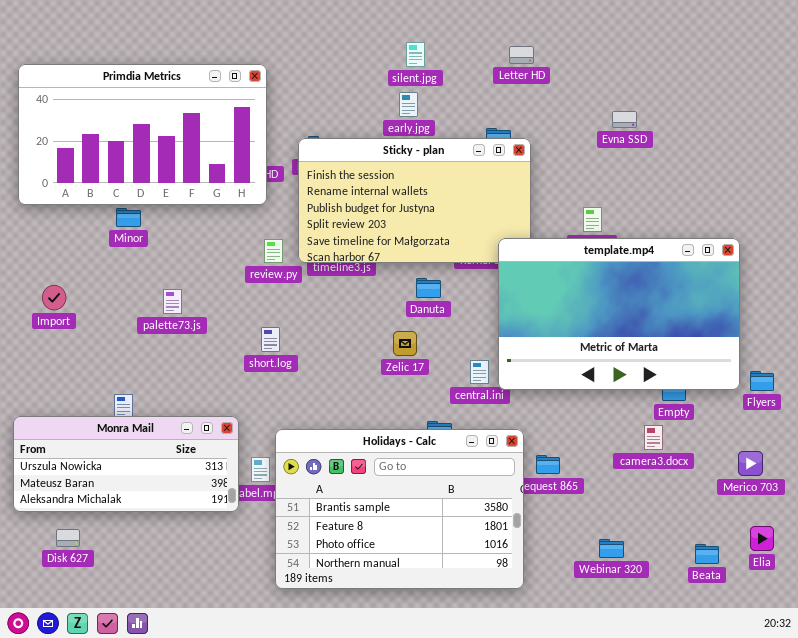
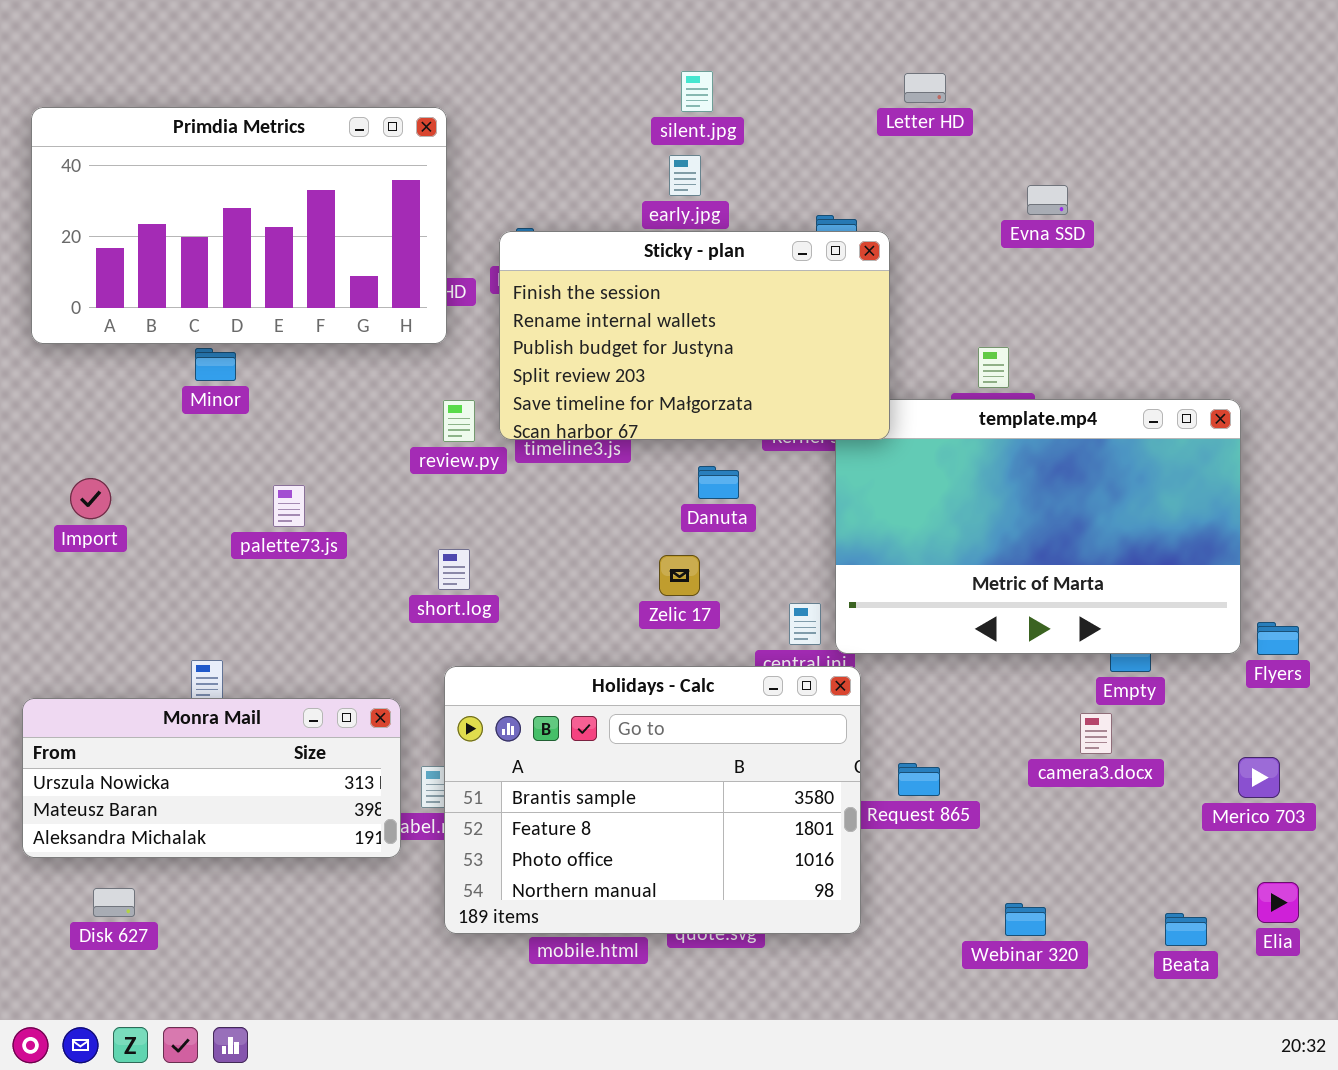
Letter HD: [509,46,534,64] -> [904,73,946,103], moved
Sticky - plan: [298,138,531,263] -> [499,231,890,440], raised
Holidays - Calc: [275,429,524,589] -> [444,666,861,934], moved

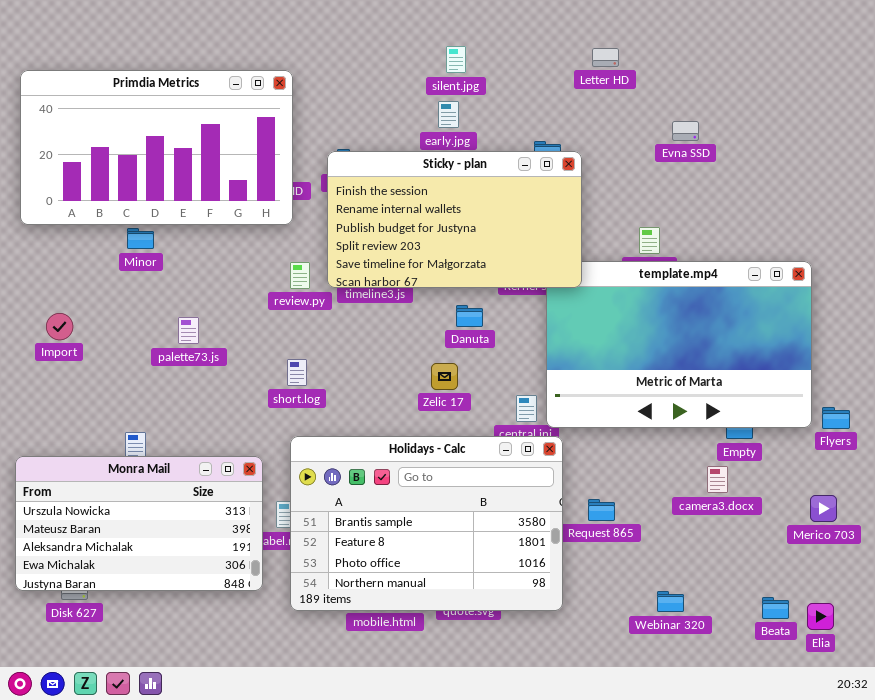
Monra Mail: [22,698,401,858] -> [15,456,263,591], resized
Elia: [1257,882,1299,923] -> [807,603,834,630], moved

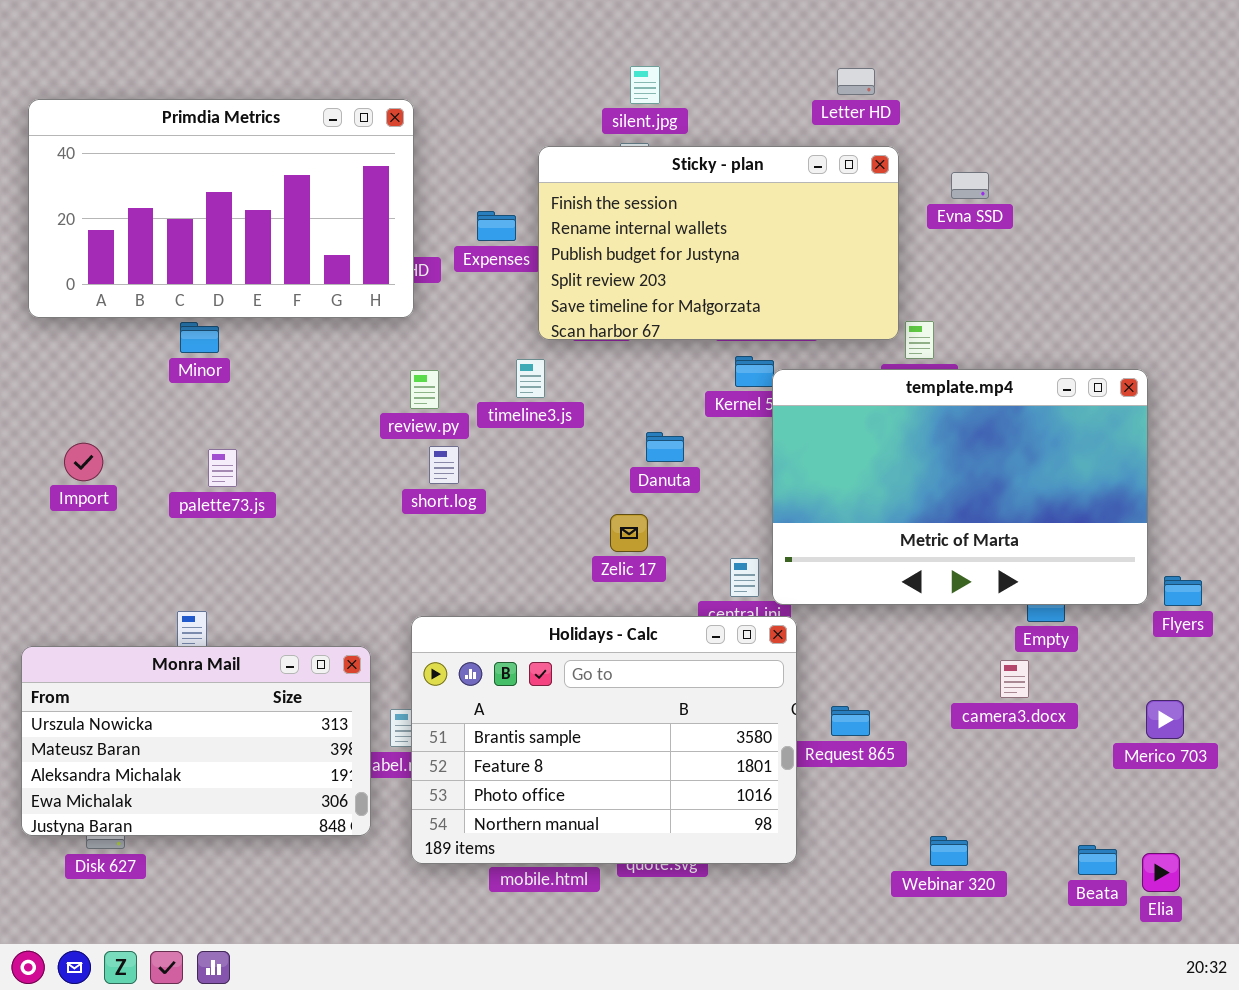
Sticky - plan: [327,151,582,288] -> [538,146,899,340], moved
palette73.js: [178,317,199,344] -> [208,449,237,487], moved
short.log: [287,359,307,386] -> [429,446,459,484], moved

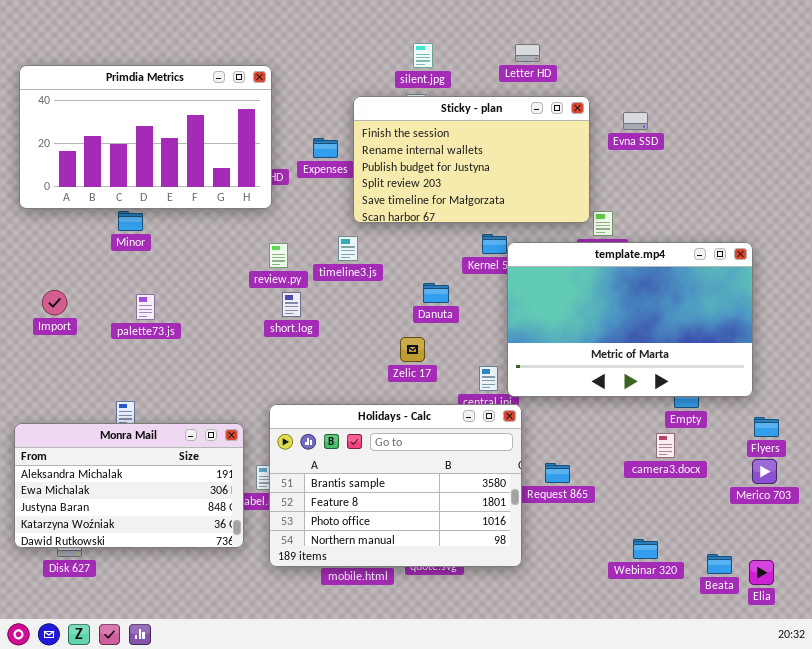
Letter HD: [837,68,875,95] -> [515,44,540,62], moved
Flyers: [1164,576,1202,606] -> [754,417,779,437], moved
Monra Mail: [21,646,371,836] -> [14,423,244,548], scrolled down 2 rows
Webinar 320: [930,836,968,866] -> [633,539,658,559], moved

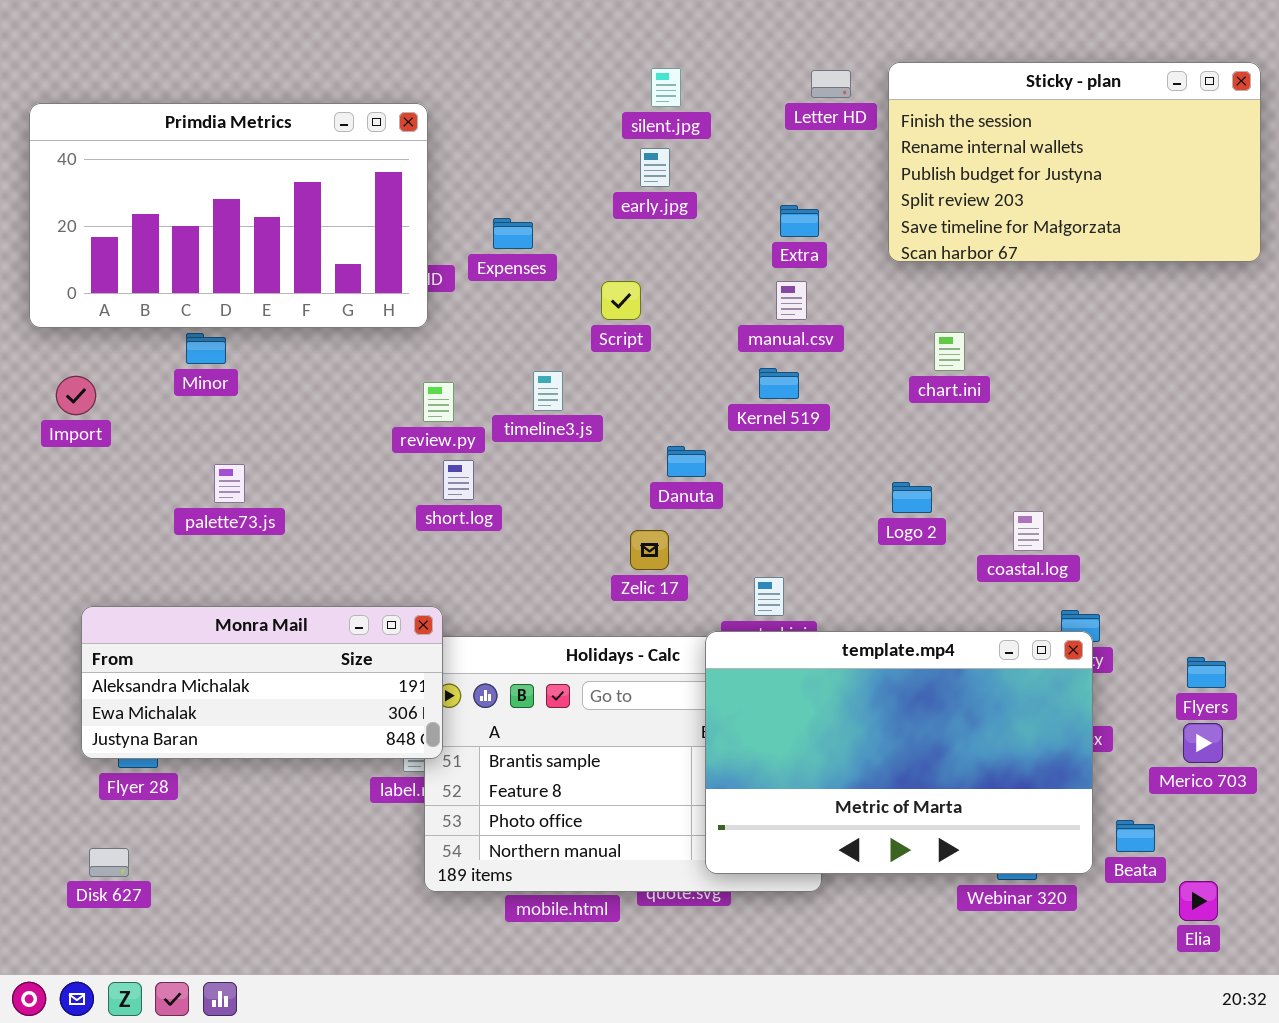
Sticky - plan: [353,96,590,223] -> [888,62,1261,262], moved
template.mp4: [507,242,753,397] -> [705,631,1093,874], moved
Import: [42,290,67,315] -> [56,376,96,415], moved
Monra Mail: [14,423,244,548] -> [81,606,443,759], moved, resized
Beata: [707,554,732,574] -> [1116,820,1155,852], moved

